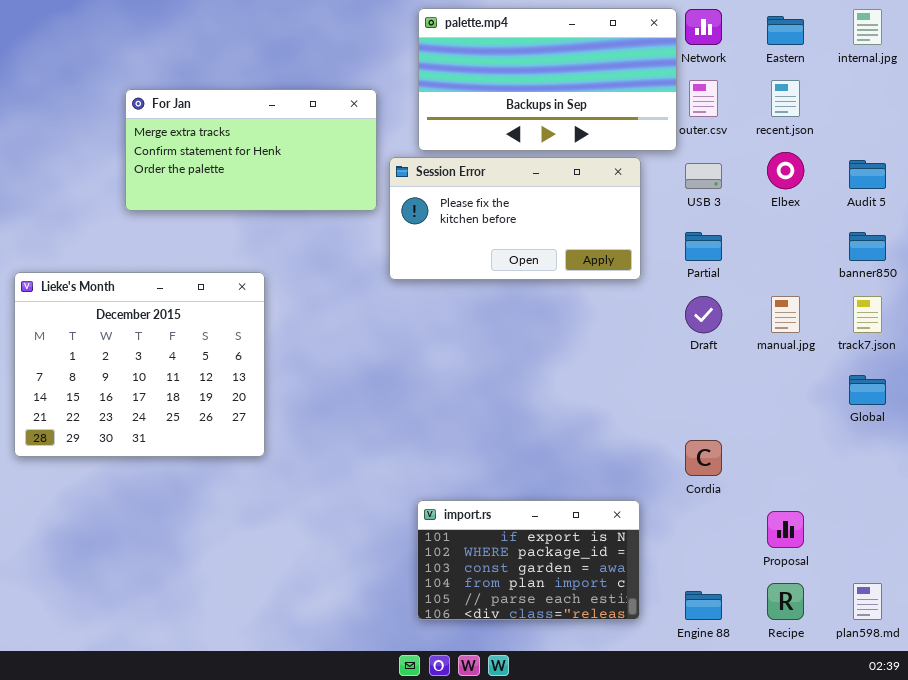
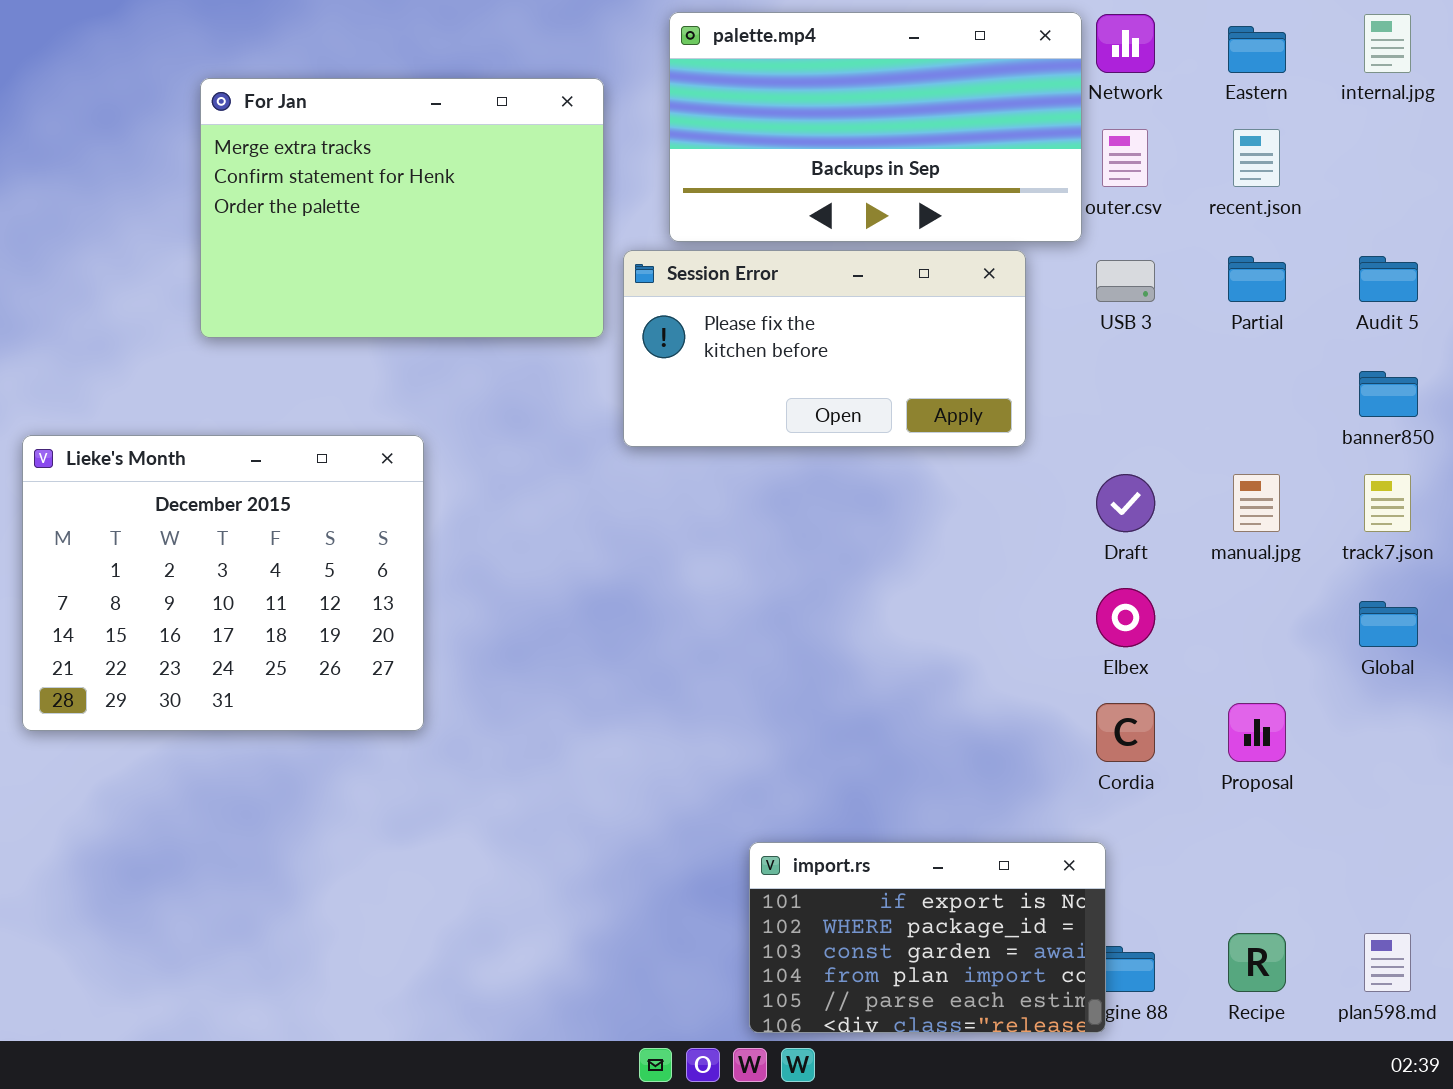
For Jan: [125,89,377,211] -> [200,78,604,338], resized
Elbex: [767,152,804,189] -> [1096,588,1155,647], moved
Partial: [685,232,722,261] -> [1228,256,1286,302], moved
import.rs: [417,500,640,620] -> [749,842,1106,1033], moved
Proposal: [767,511,804,548] -> [1228,703,1286,762], moved

